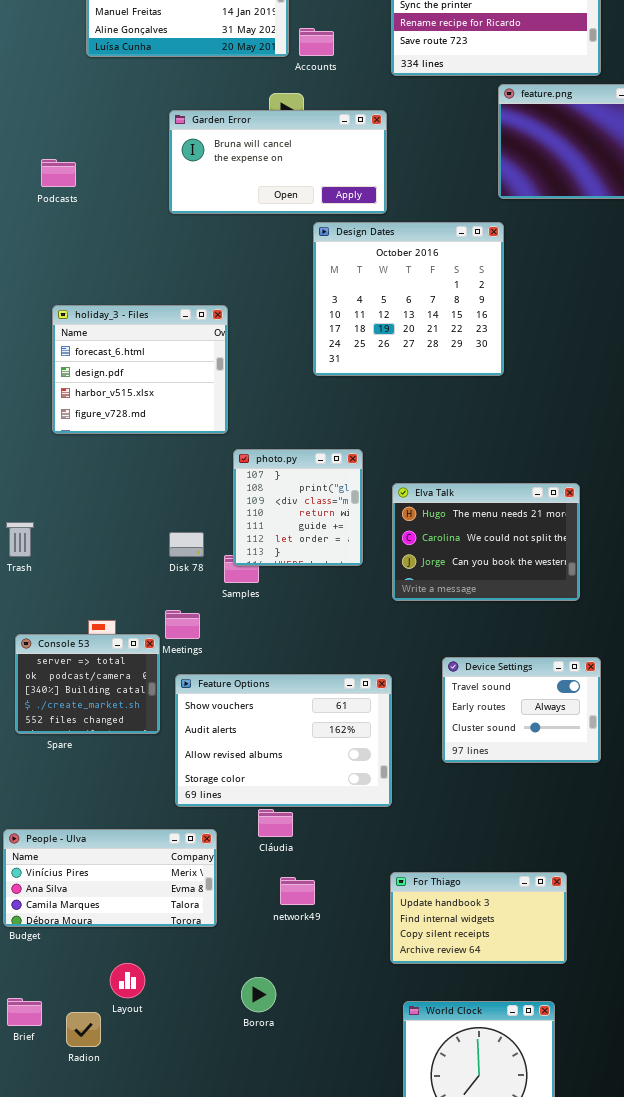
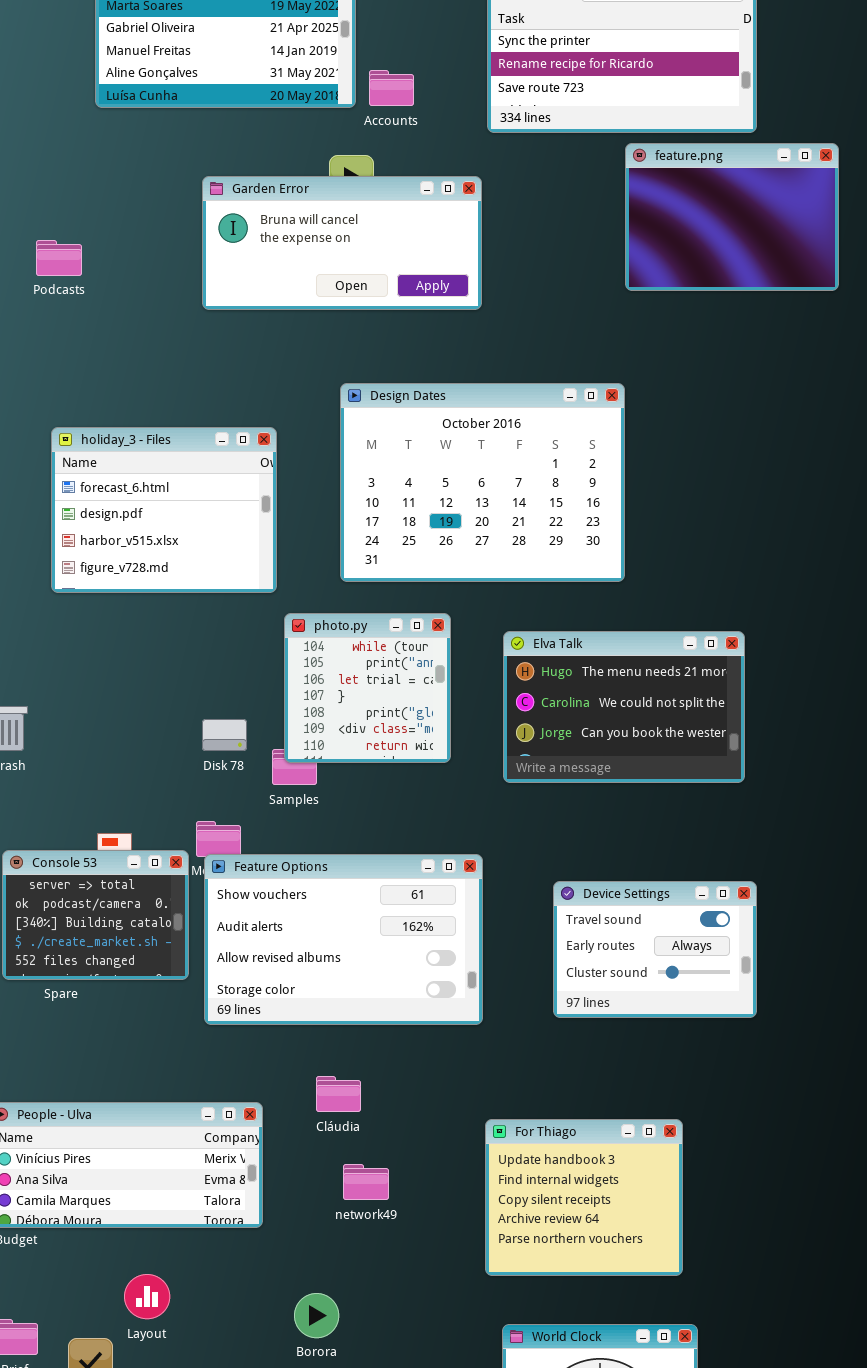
Design Dates: [313,222,504,376] -> [340,383,625,582], moved, resized
photo.py: [233,449,363,566] -> [284,613,451,763], scrolled up 3 rows
Elva Talk: [392,483,580,601] -> [503,631,745,783], moved
Feature Options: [175,674,392,807] -> [204,854,483,1025], moved
For Thiago: [390,872,567,964] -> [485,1119,683,1276], resized

